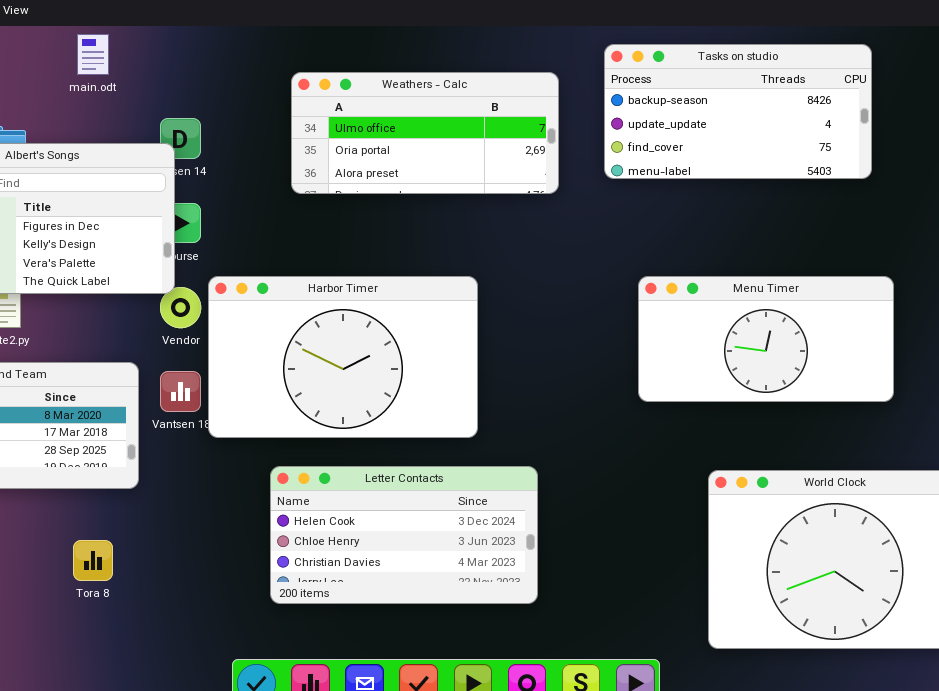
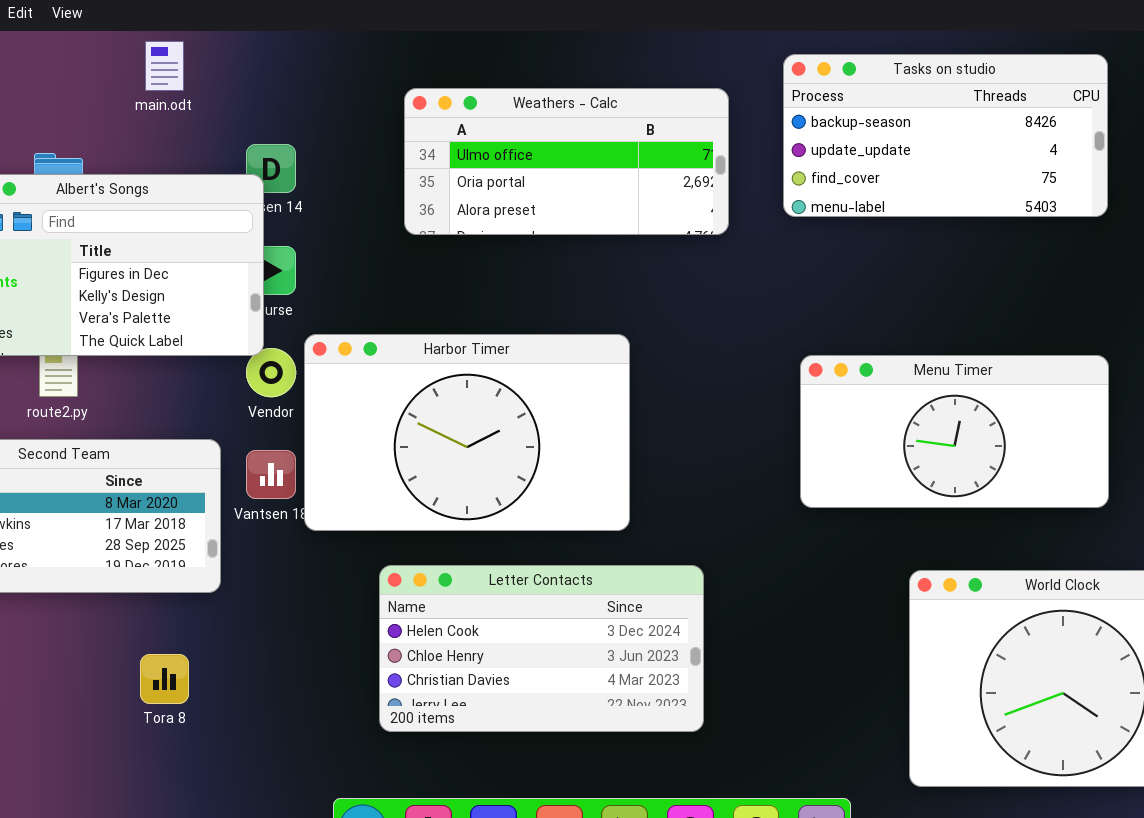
Menu Timer: [638,276,894,402] -> [800,355,1109,508], moved

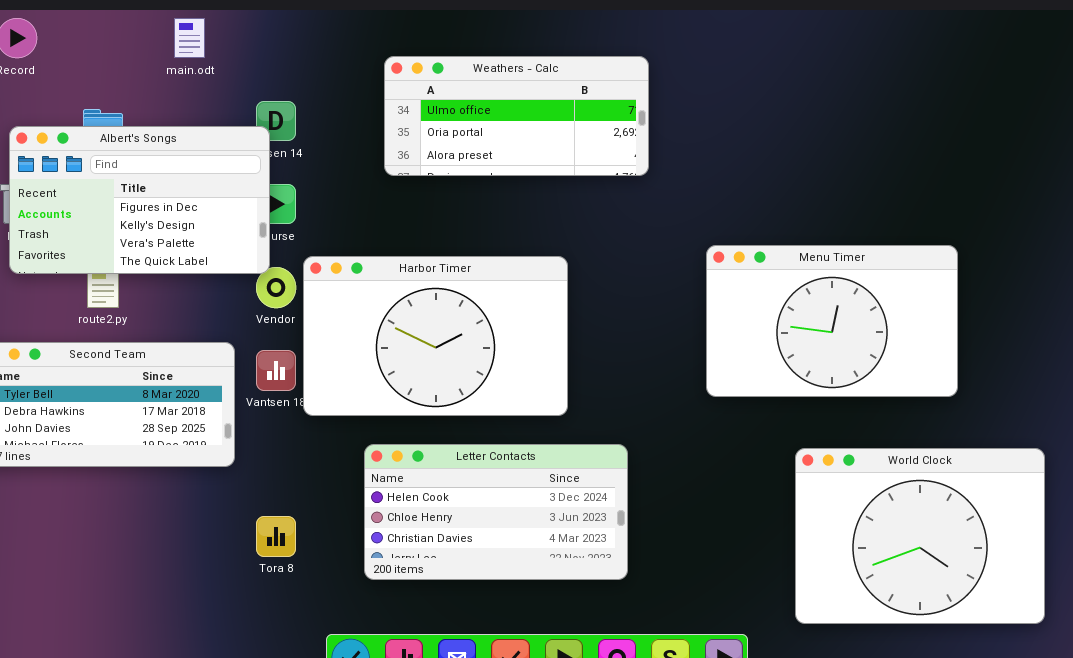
Tasks on studio: [783,54,1108,217] -> none, closed
Menu Timer: [800,355,1109,508] -> [706,245,958,397], resized
Tora 8: [140,654,189,704] -> [256,516,296,557], moved

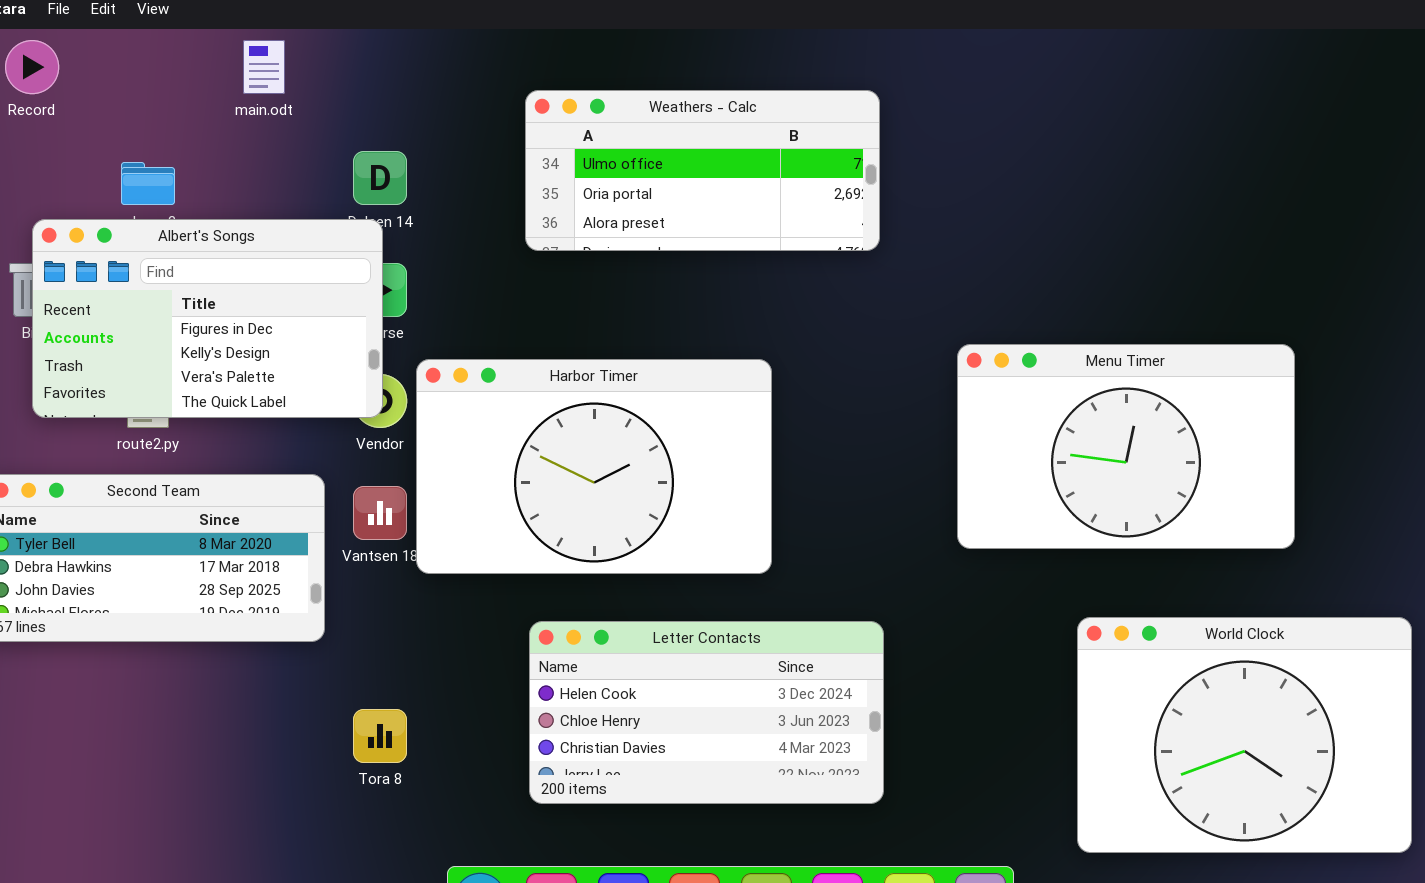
Albert's Songs: [9,126,270,274] -> [32,219,383,418], moved
Letter Contacts: [364,444,628,580] -> [529,621,884,804], moved

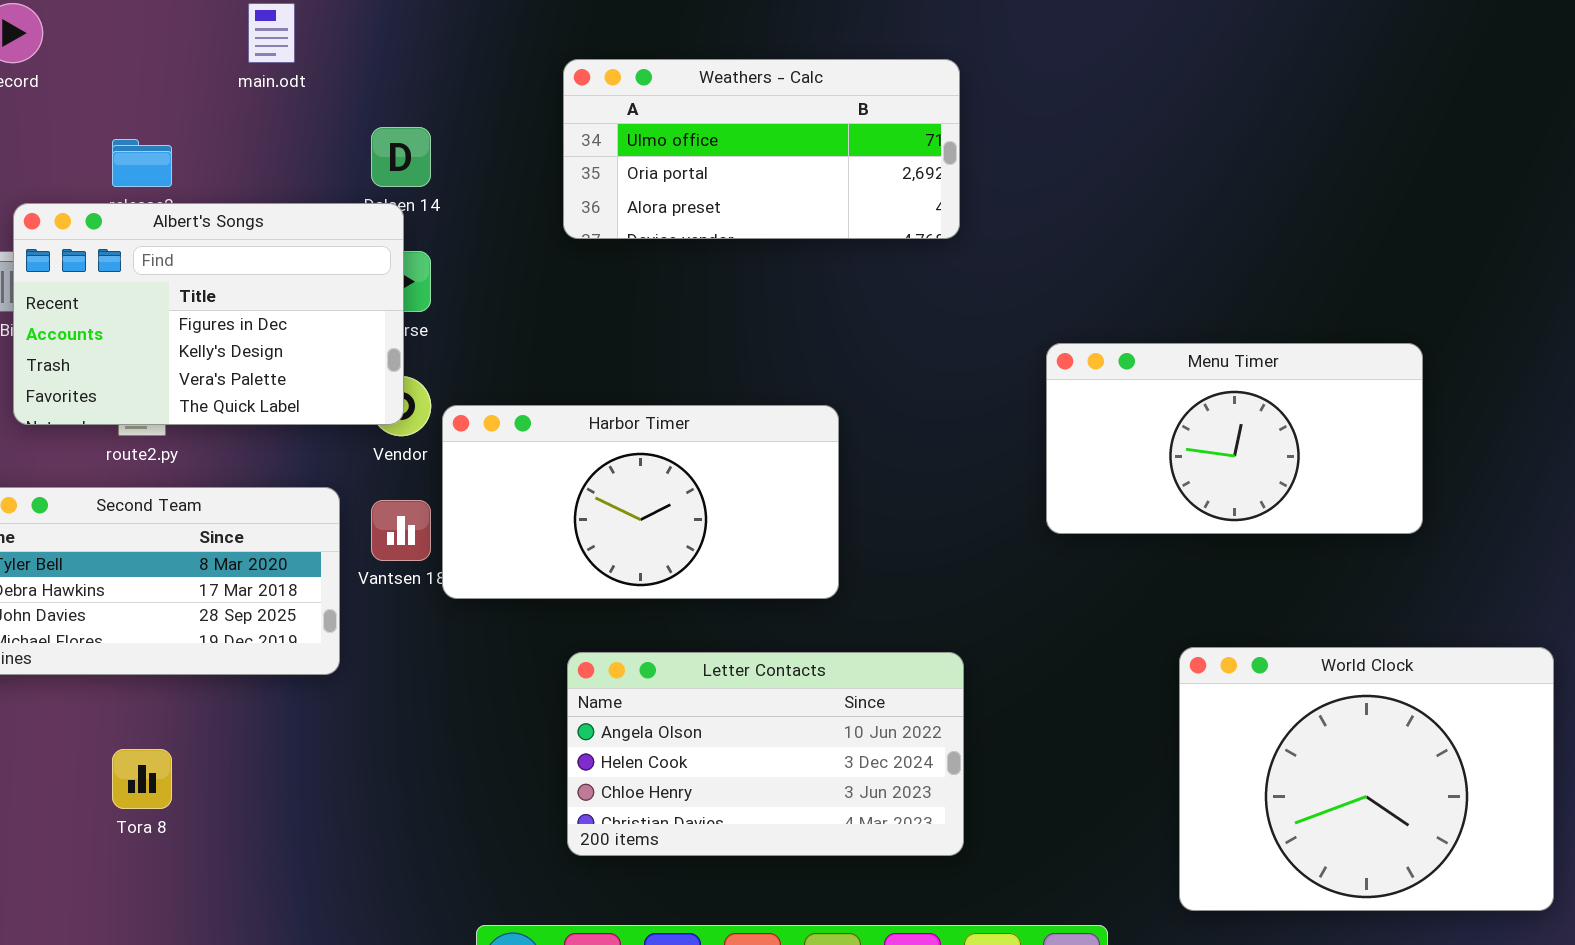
Menu Timer: [957,344,1295,549] -> [1046,343,1423,534], resized
Harbor Timer: [416,359,772,574] -> [442,405,839,599], resized
Letter Contacts: [529,621,884,804] -> [567,652,964,856], scrolled up 1 row
Tora 8: [353,709,407,763] -> [112,749,172,809], moved

